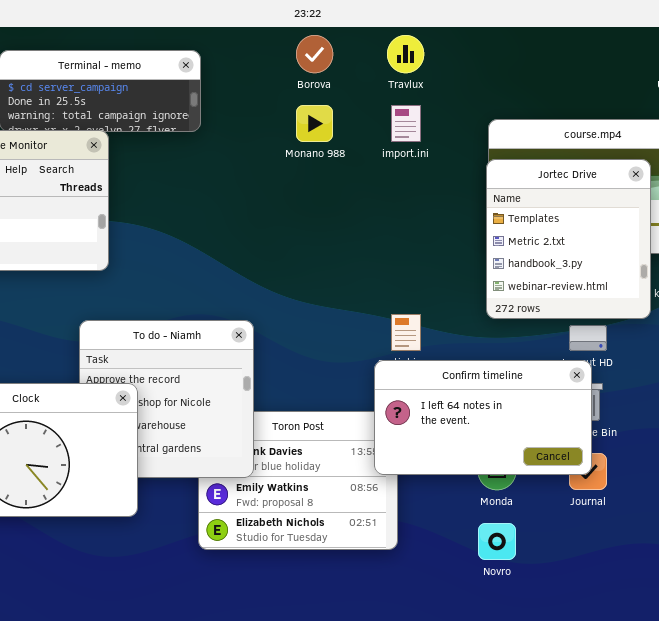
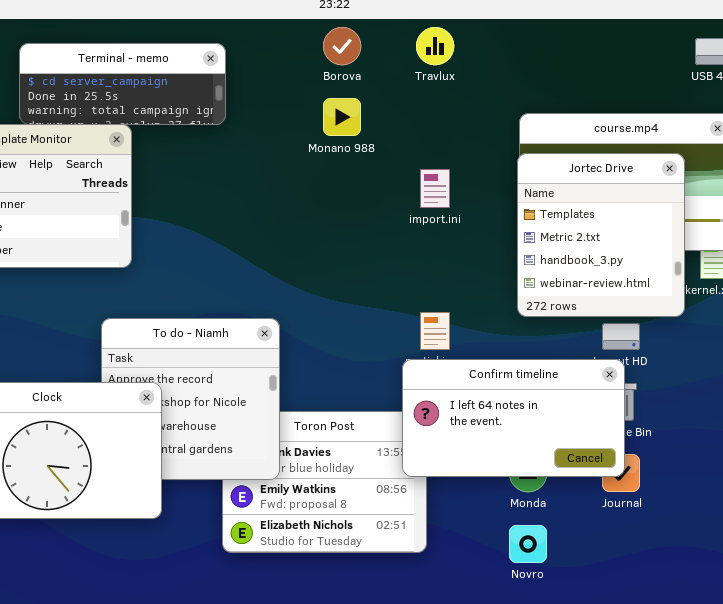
import.ini: [391,105,421,142] -> [420,169,450,208], moved

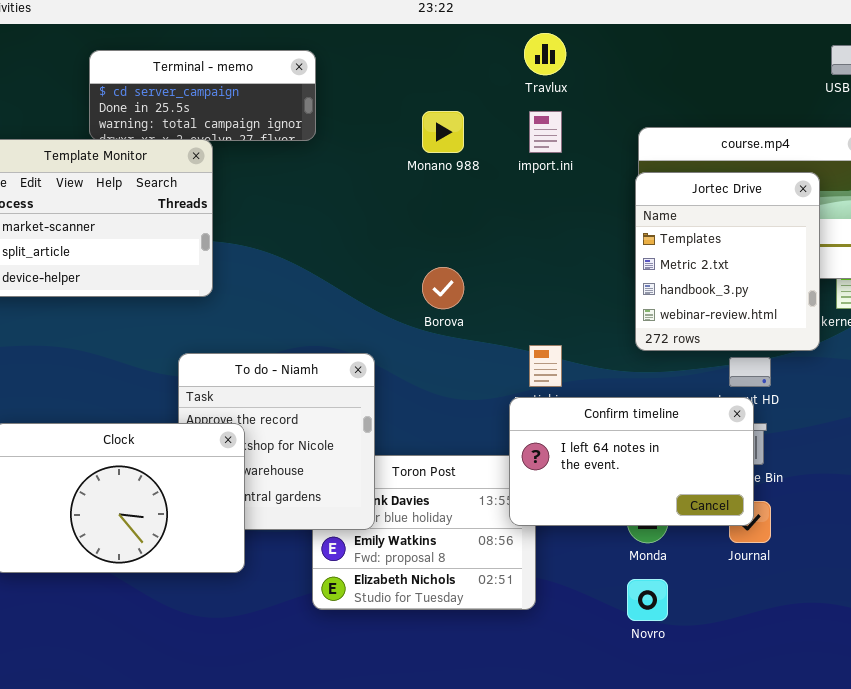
Borova: [323,27,361,65] -> [422,267,464,309], moved
import.ini: [420,169,450,208] -> [529,111,562,153], moved

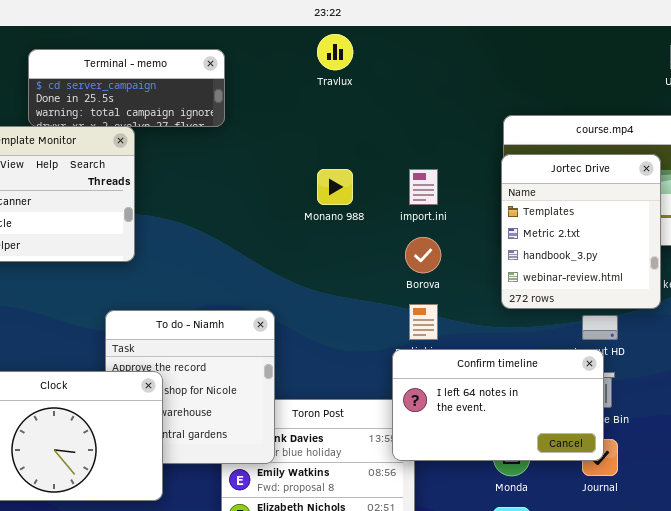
Travlux: [524,33,566,75] -> [317,34,353,70], moved
Monano 988: [422,111,464,153] -> [317,169,353,205], moved
import.ini: [529,111,562,153] -> [409,169,438,205], moved
Borova: [422,267,464,309] -> [405,237,441,273], moved

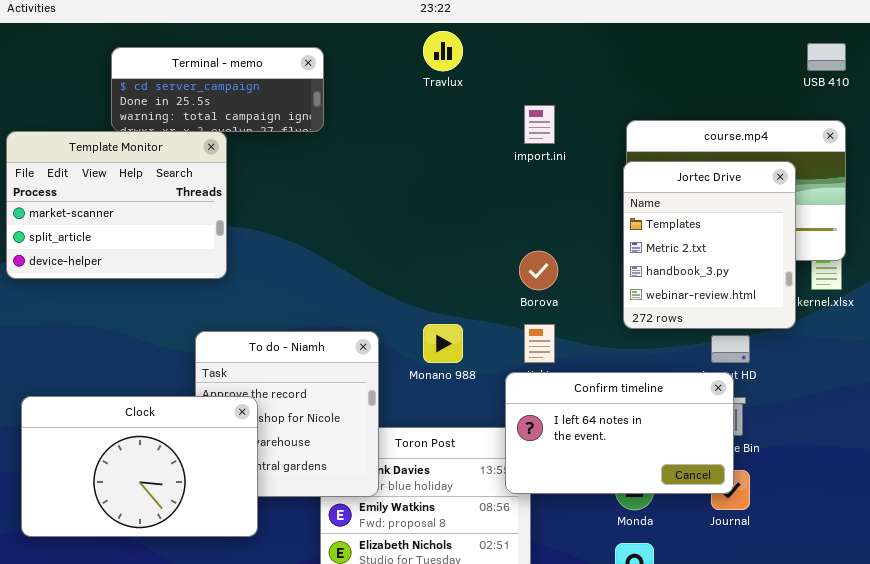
Monano 988: [317,169,353,205] -> [423,324,463,363], moved
import.ini: [409,169,438,205] -> [524,105,555,144], moved

